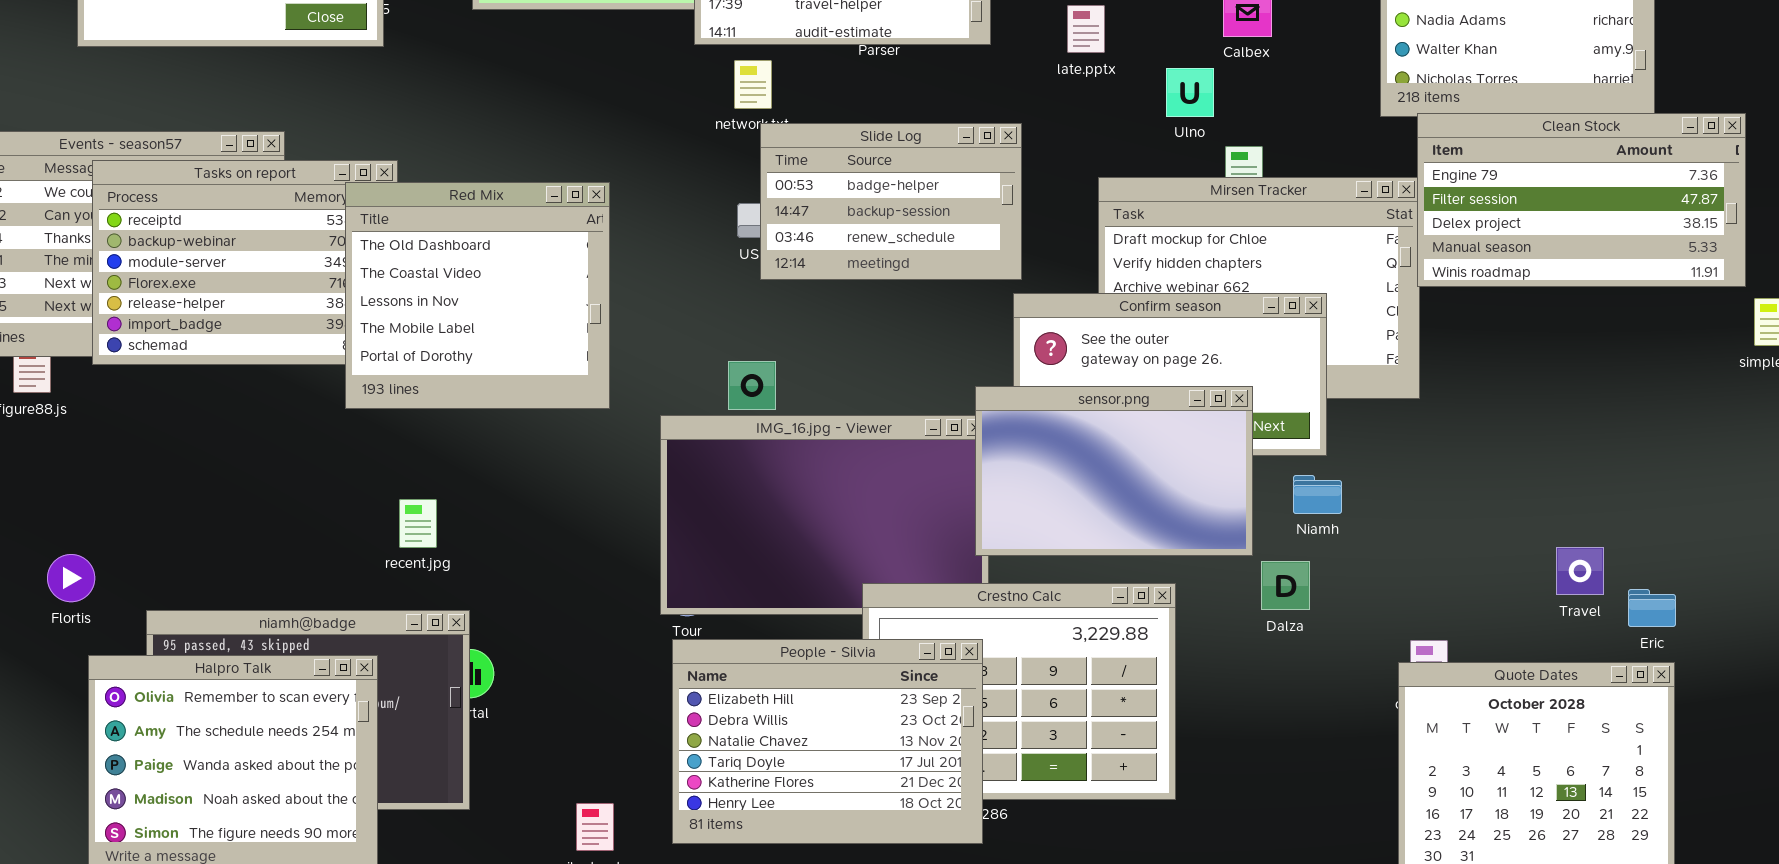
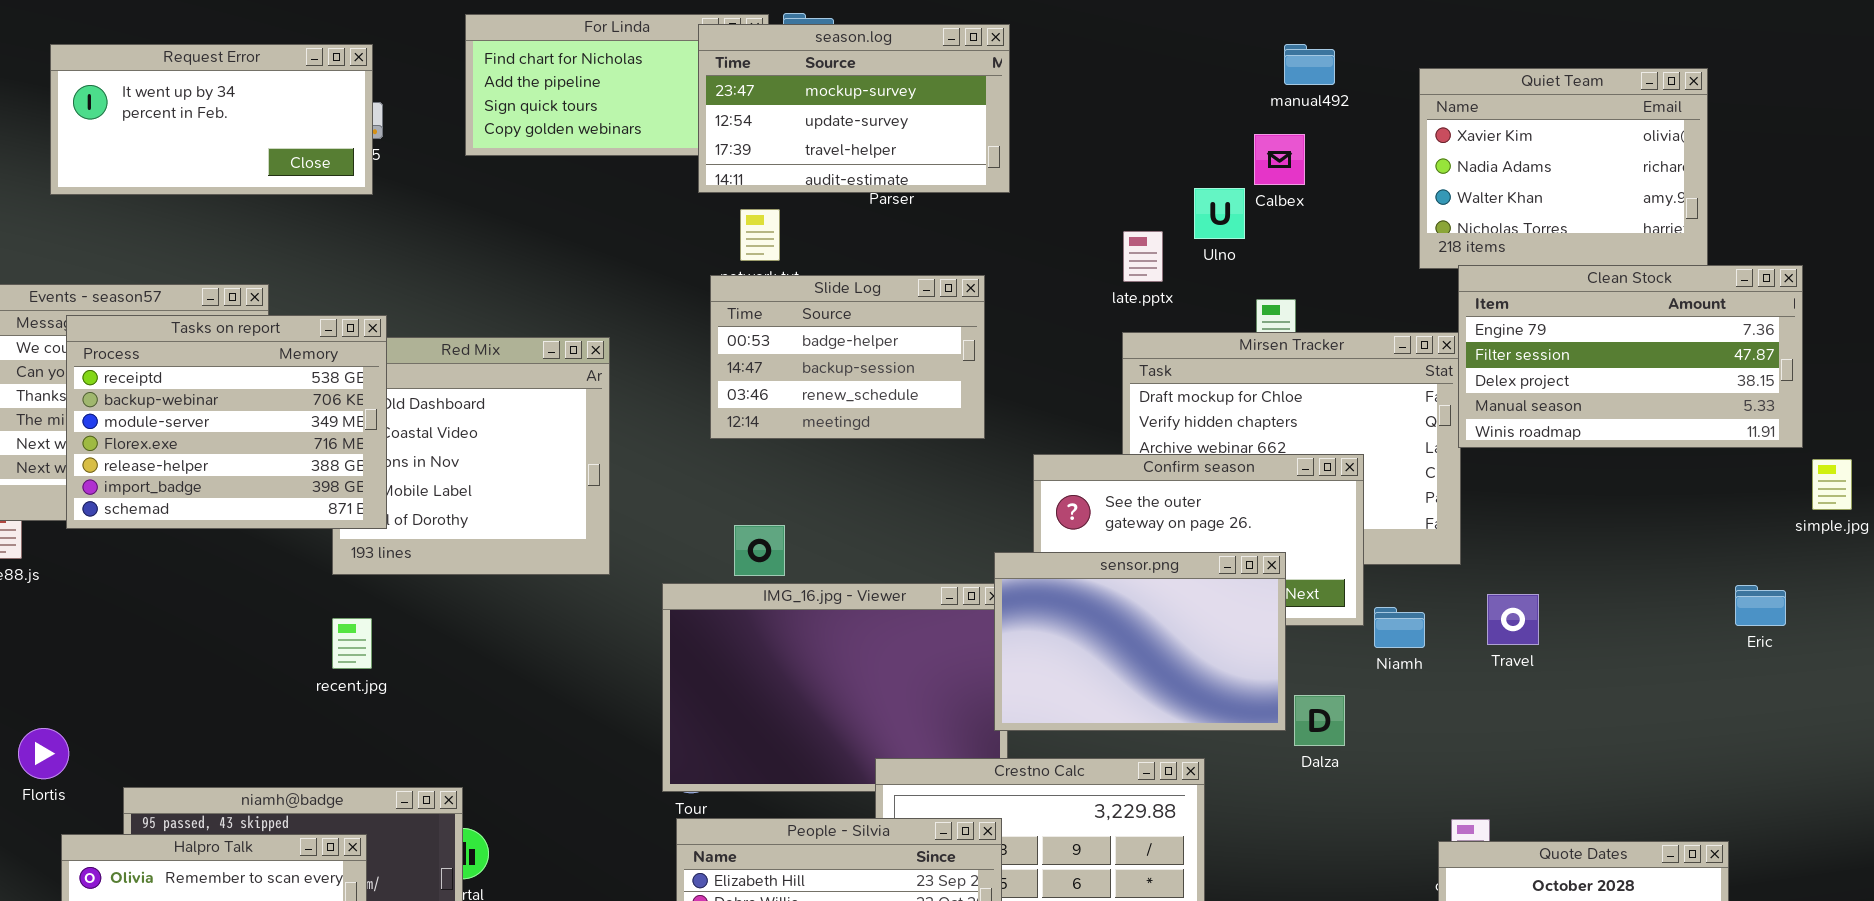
late.pptx: [1067,5,1105,53] -> [1123,231,1163,282], moved
Ulno: [1166,68,1214,117] -> [1194,188,1245,239], moved
Slide Log: [760,123,1022,280] -> [710,275,985,439], moved
Tasks on report: [92,160,398,365] -> [66,315,387,529], raised
Niamh: [1293,475,1342,514] -> [1374,607,1425,648], moved
recent.jpg: [399,499,437,548] -> [332,618,372,669], moved
Travel: [1556,547,1604,595] -> [1487,594,1539,645], moved
Dalza: [1261,561,1310,610] -> [1294,695,1345,746], moved
Eric: [1628,589,1676,627] -> [1735,585,1786,626], moved

